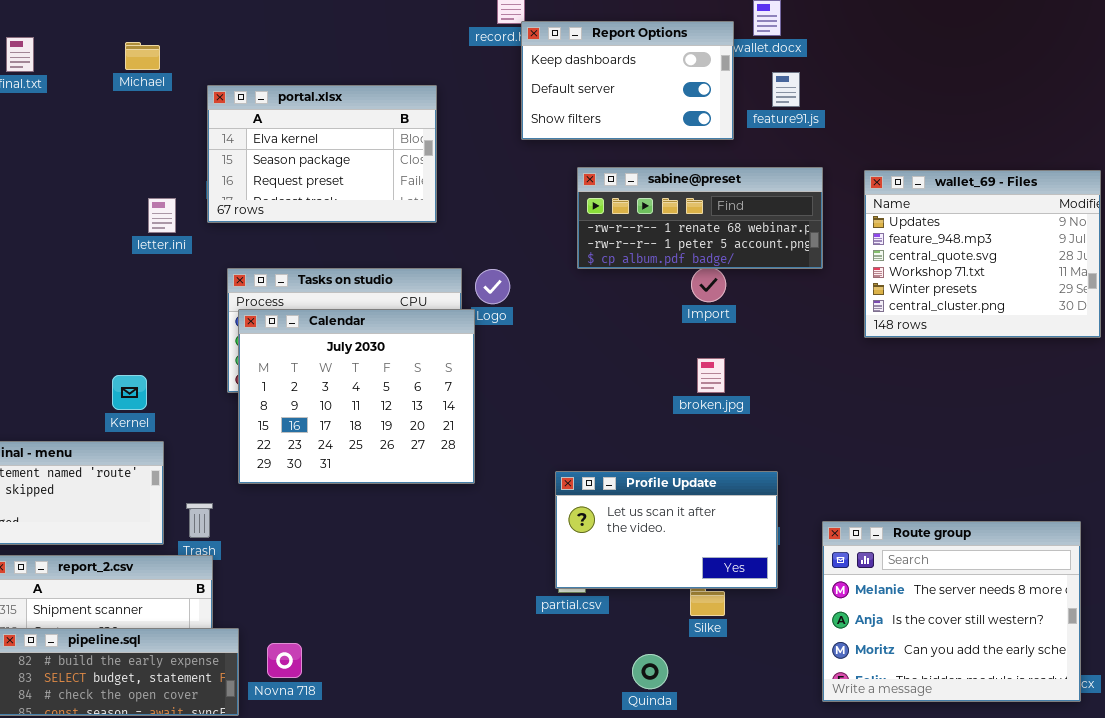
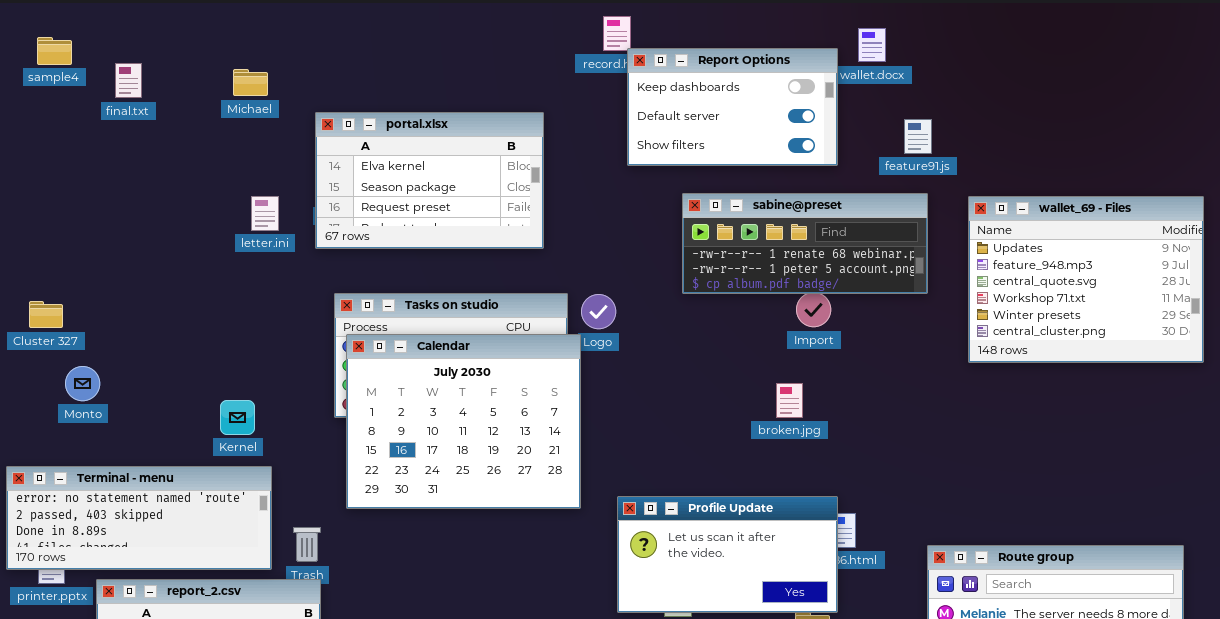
feature91.js: [772,72,800,107] -> [904,119,932,154], moved
letter.ini: [148,198,176,233] -> [251,196,279,231], moved
broken.jpg: [697,358,725,393] -> [776,383,803,418], moved
Profile Update: [555,471,778,589] -> [617,496,838,613], moved

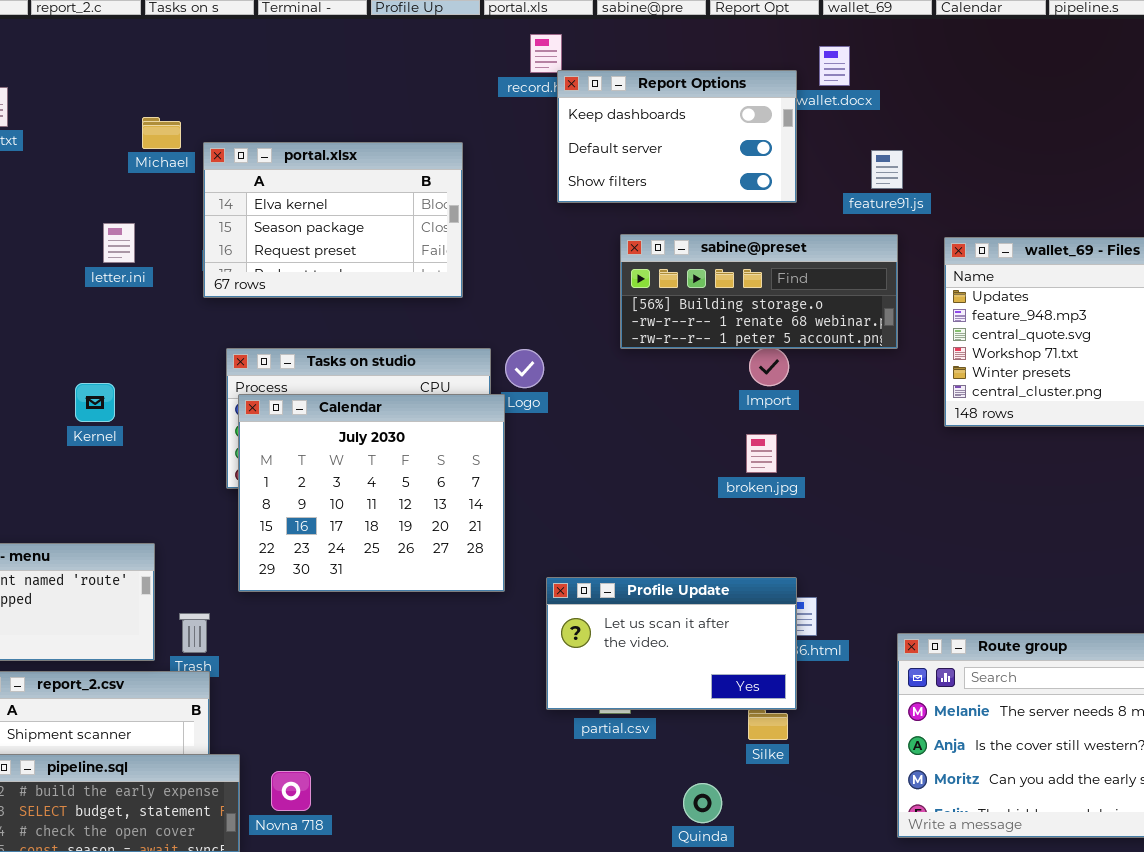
Michael: [233,69,268,96] -> [142,117,181,149], moved
sabine@preset: [682,193,928,294] -> [620,234,898,349], scrolled up 1 row
letter.ini: [251,196,279,231] -> [103,223,135,263], moved
broken.jpg: [776,383,803,418] -> [746,434,777,473], moved
Kernel: [220,400,255,435] -> [75,383,115,422], moved

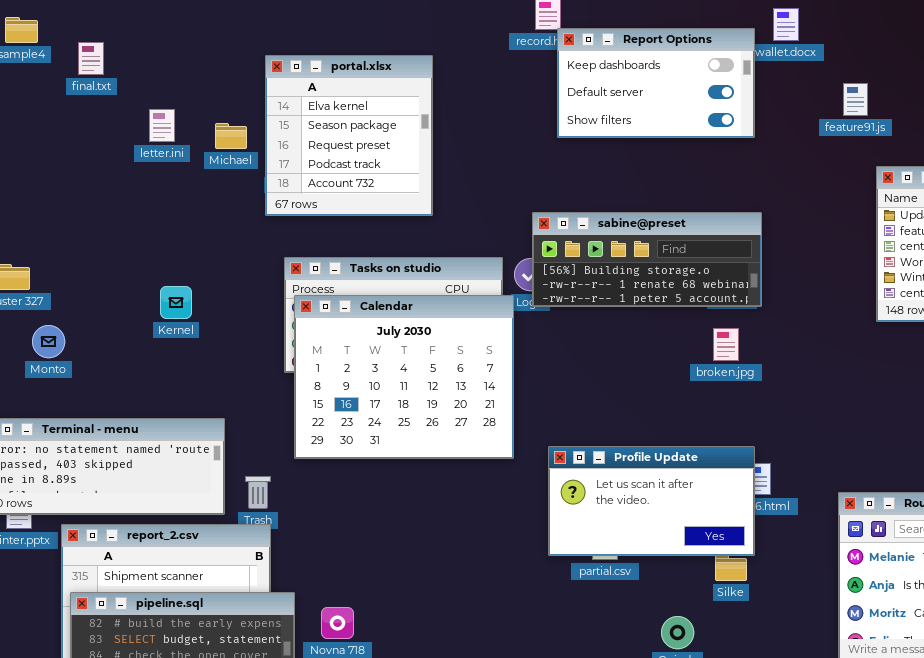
Michael: [142,117,181,149] -> [215,123,247,149], moved
portal.xlsx: [203,142,463,298] -> [265,55,433,216], resized
feature91.js: [871,150,903,189] -> [843,83,868,116], moved
letter.ini: [103,223,135,263] -> [149,109,175,142], moved
sabine@preset: [620,234,898,349] -> [532,212,762,307], moved

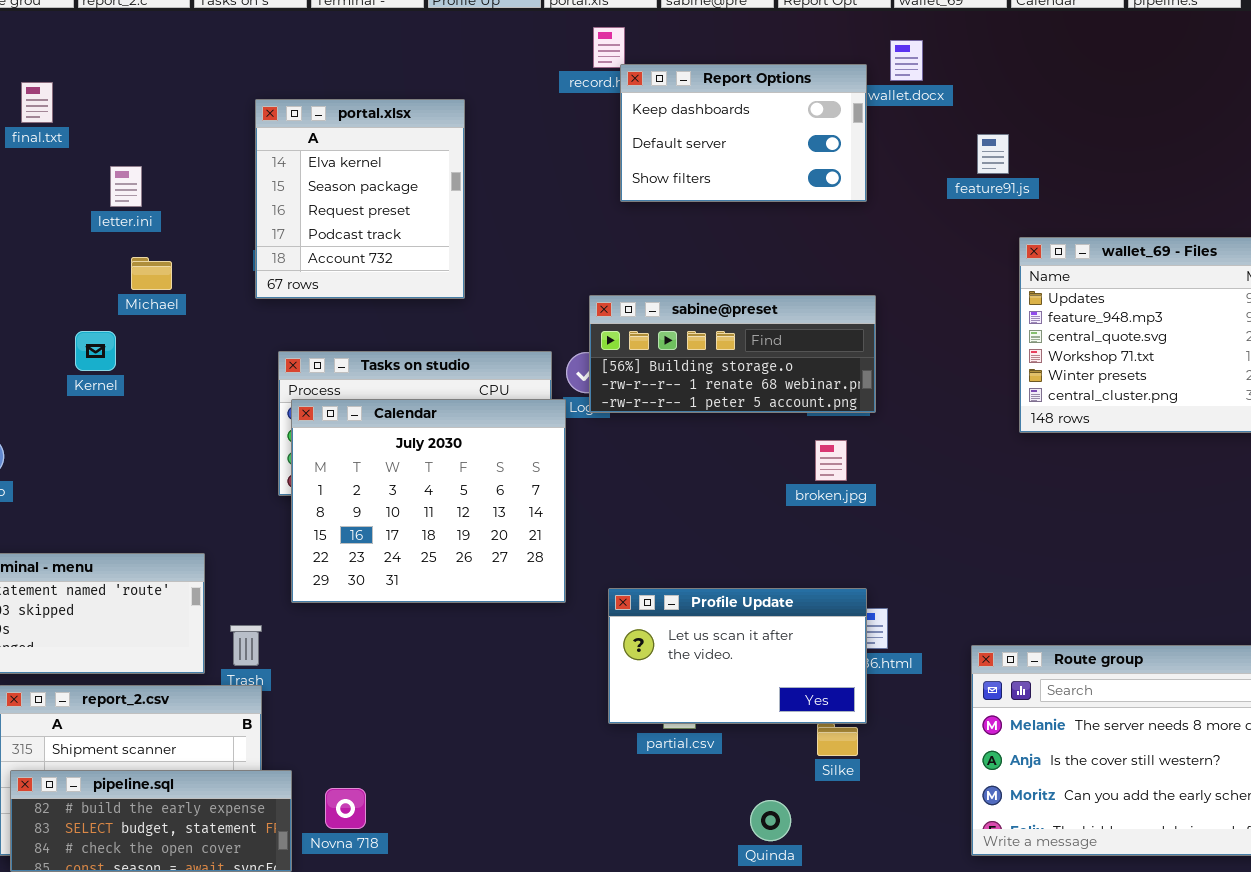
Michael: [215,123,247,149] -> [131,257,172,290], moved
Kernel: [160,286,192,319] -> [75,331,116,371], moved

